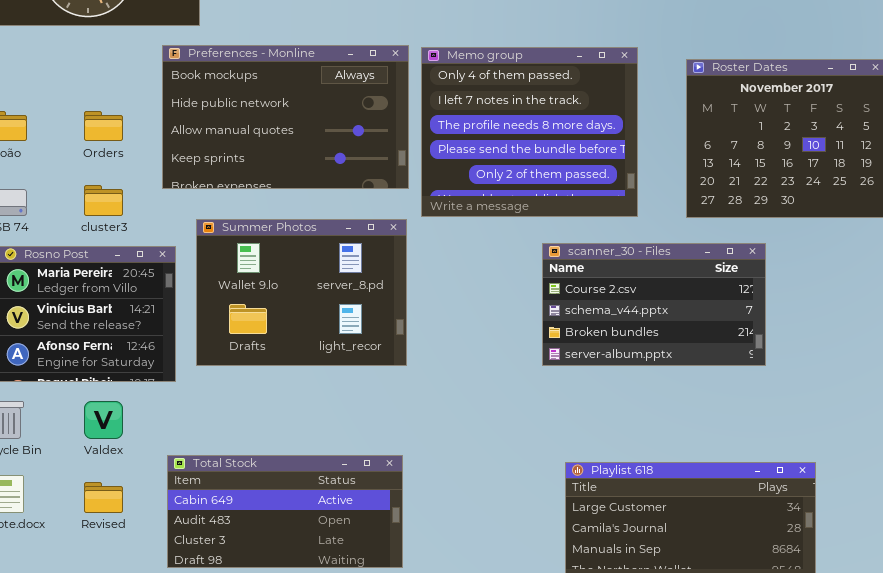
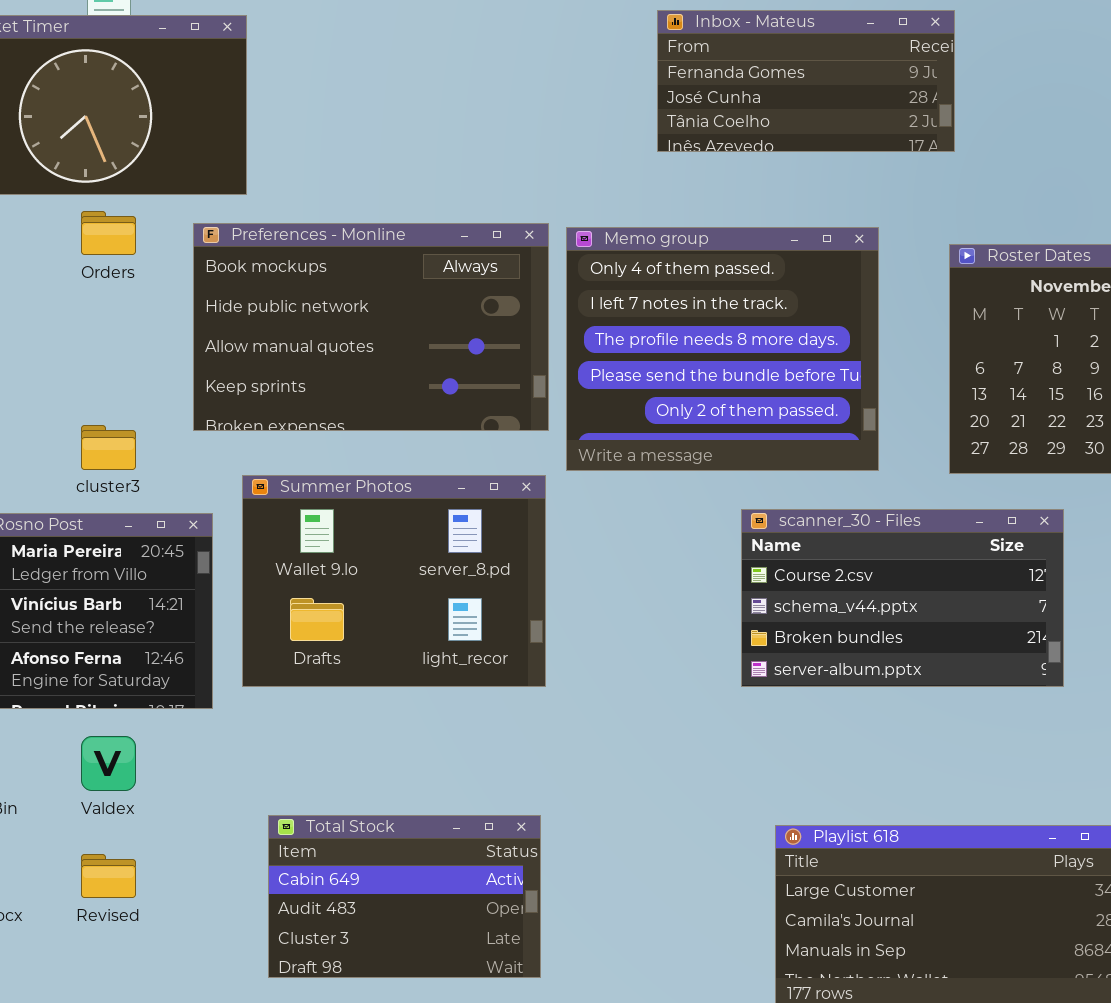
Orders: [84,111,123,141] -> [81,211,136,255], moved
Total Stock: [167,455,403,568] -> [268,815,541,978], resized

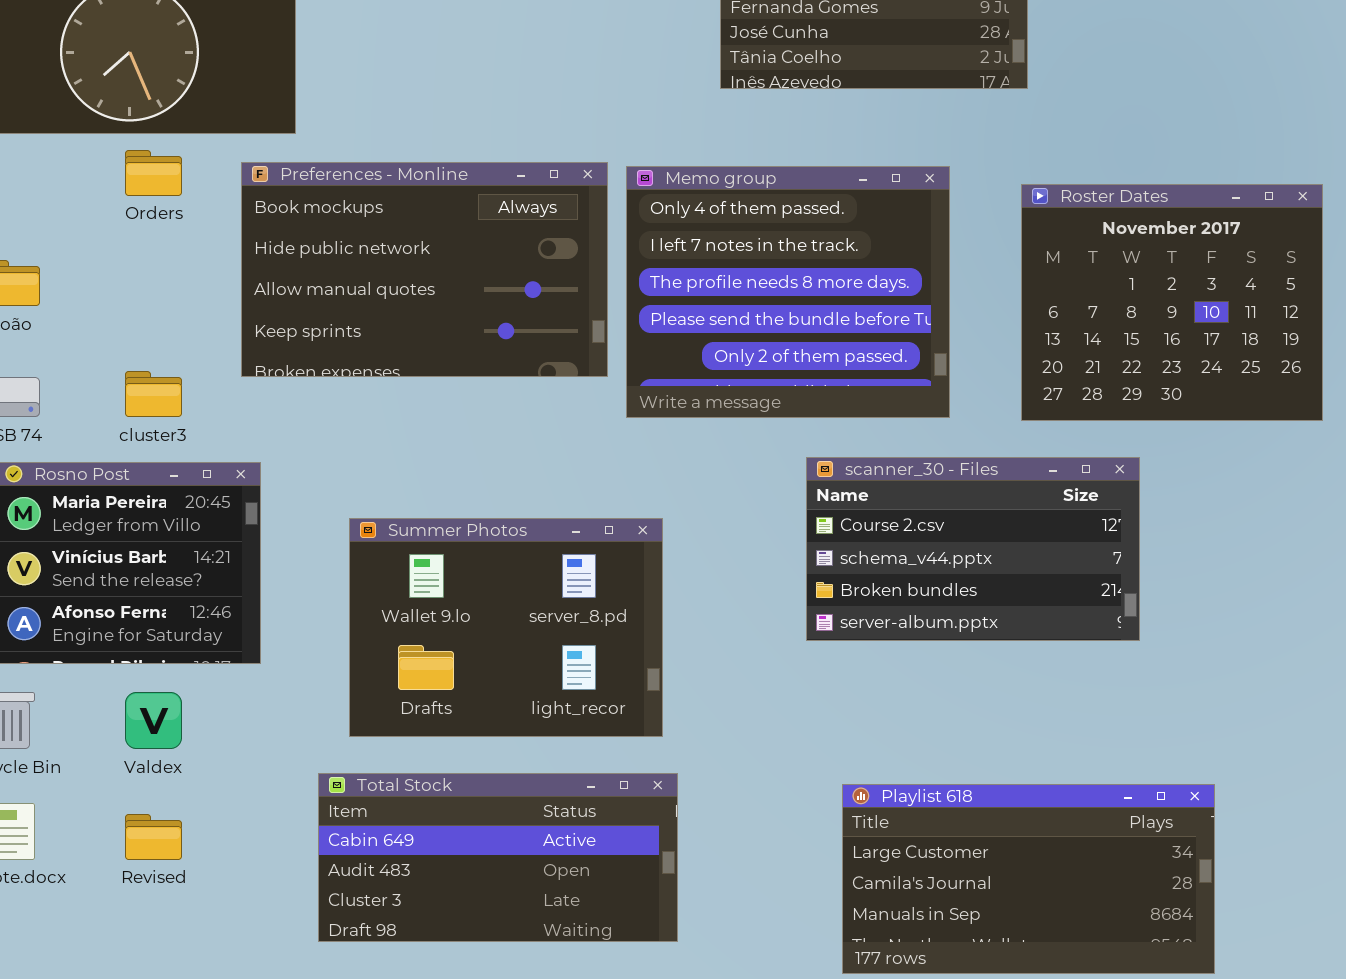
Summer Photos: [242,475,546,687] -> [349,518,663,737], moved
Total Stock: [268,815,541,978] -> [318,773,678,942], resized

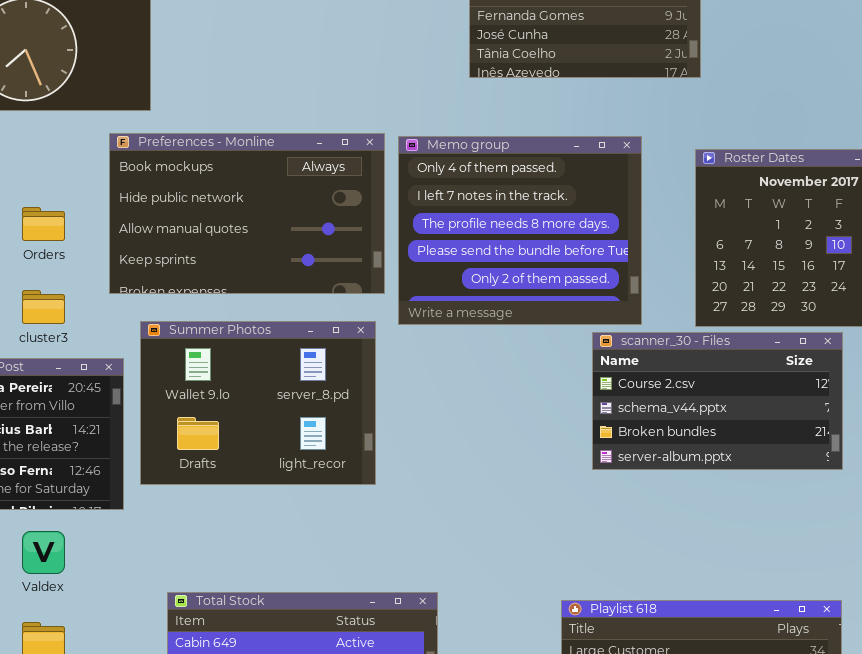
Orders: [125,150,182,196] -> [22,207,65,241], moved
scanner_30 - Files: [806,457,1140,641] -> [592,332,843,470], moved
Summer Photos: [349,518,663,737] -> [140,321,376,485], moved

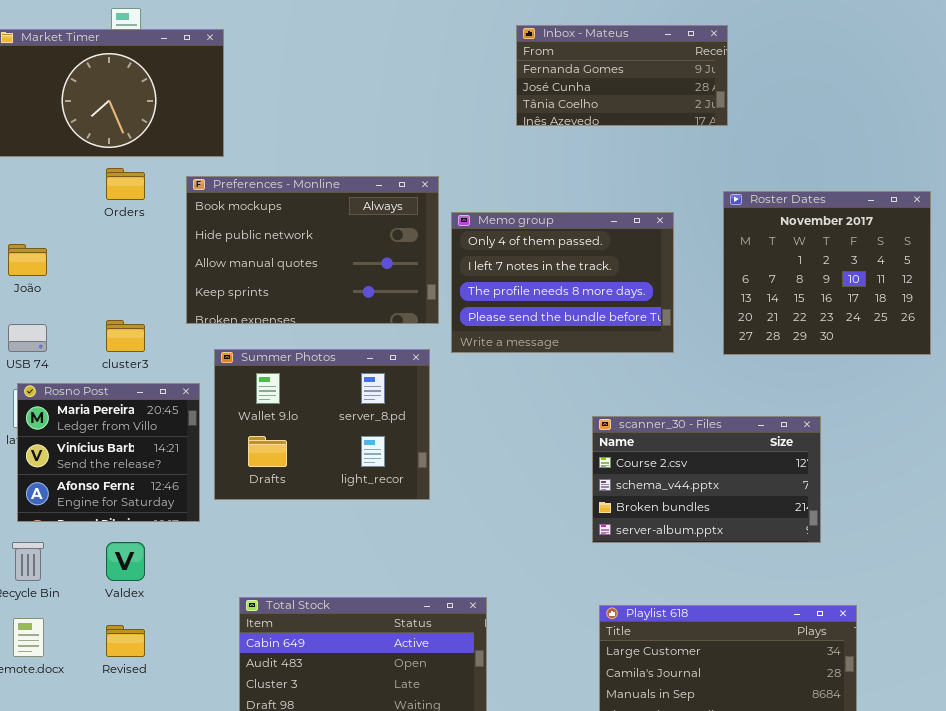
Memo group: [398,136,642,325] -> [451,212,674,353], resized
Orders: [22,207,65,241] -> [106,168,145,200], moved
scanner_30 - Files: [592,332,843,470] -> [592,416,821,543], moved

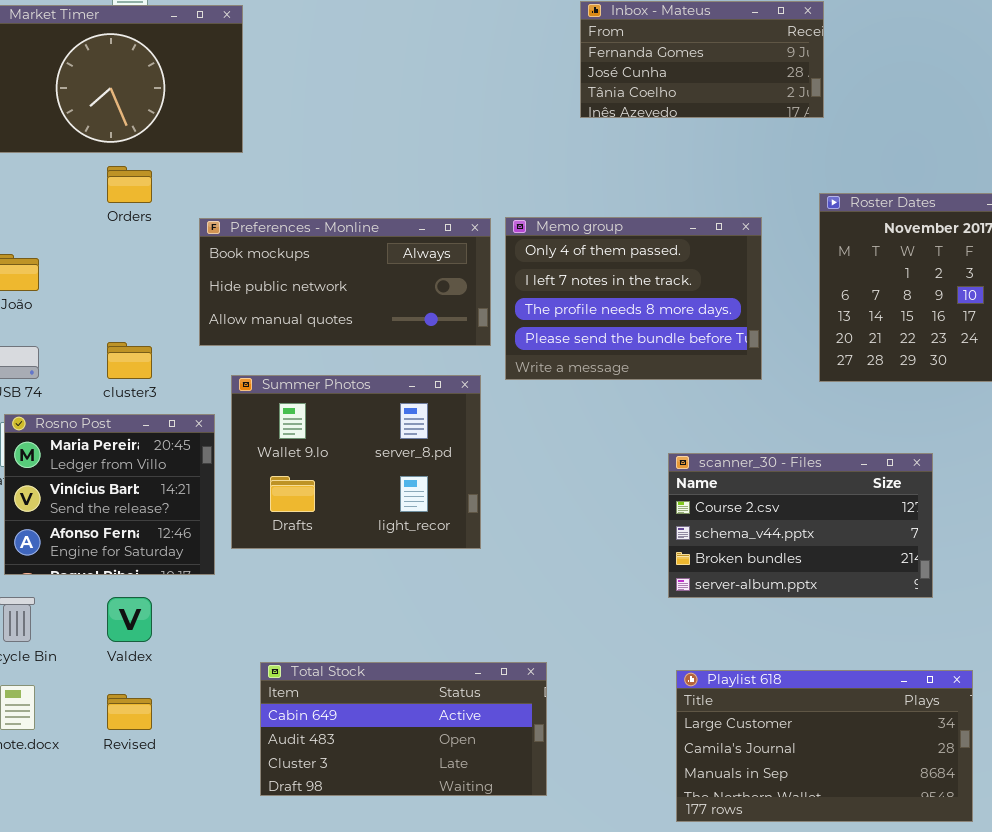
Preferences - Monline: [186,176,439,324] -> [199,218,491,346], resized

